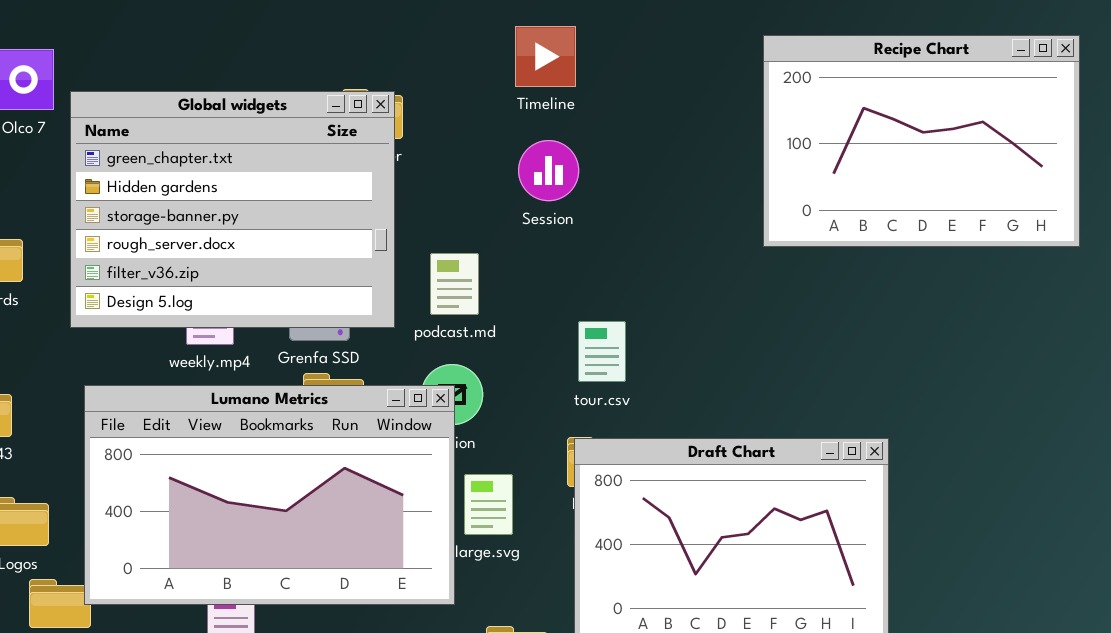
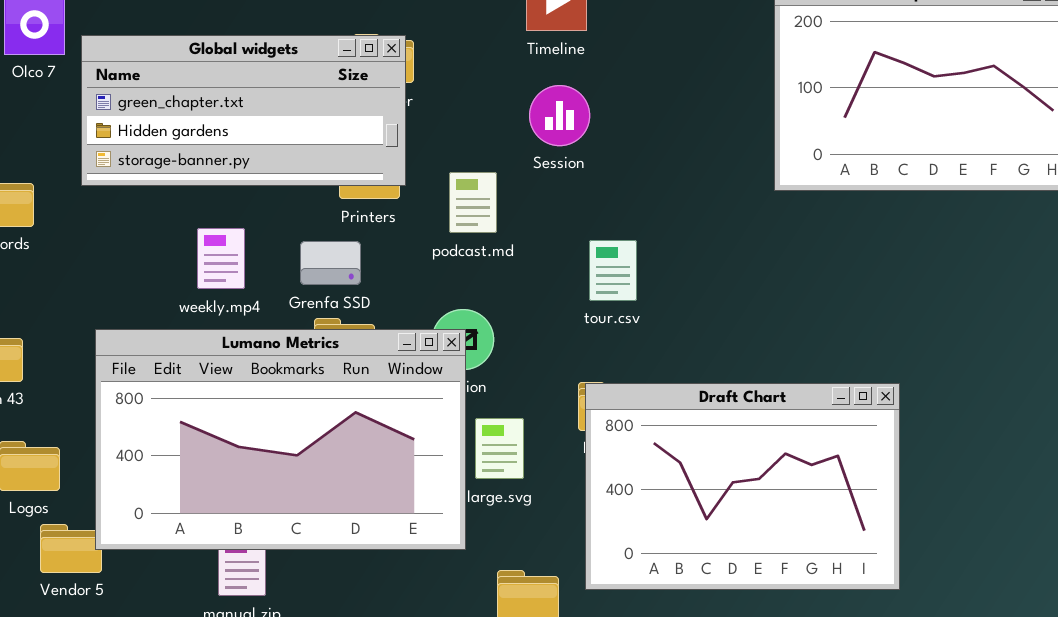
Global widgets: [70,91,395,328] -> [81,35,406,186], resized
podcast.md: [430,253,479,315] -> [449,172,497,233], moved
tour.csv: [578,321,626,382] -> [589,240,637,301], moved

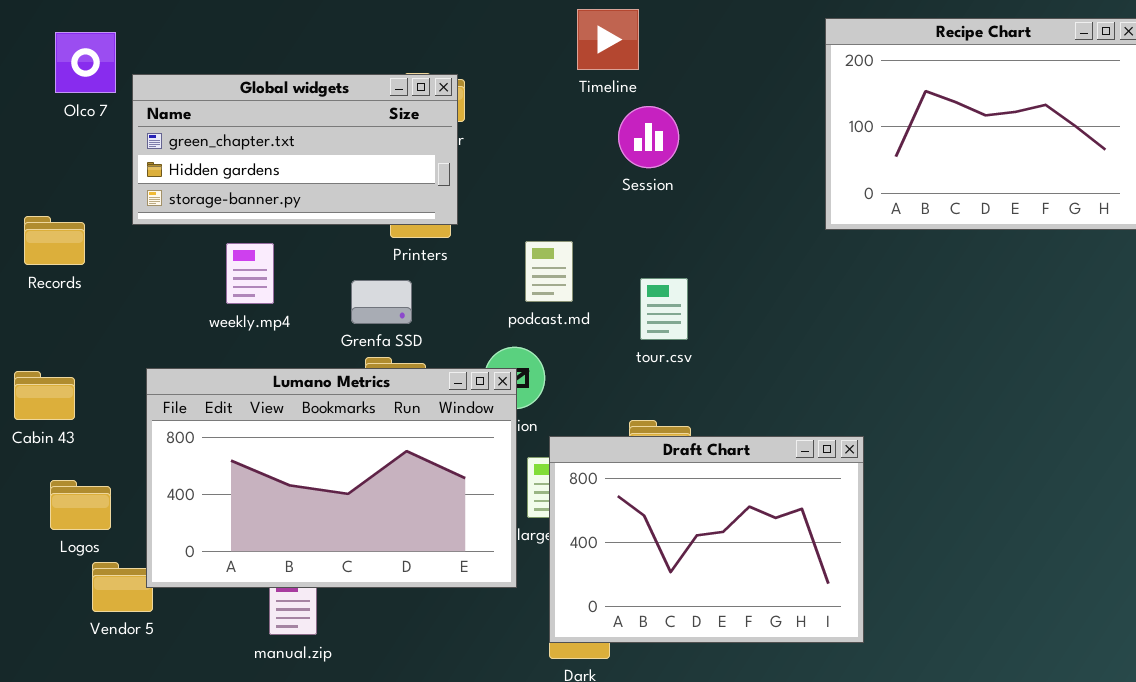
Session: [529,85,590,146] -> [618,106,679,168], moved
podcast.md: [449,172,497,233] -> [525,241,573,302], moved
weekly.mp4: [197,228,245,289] -> [226,243,274,304], moved
Draft Chart: [585,383,900,590] -> [549,436,864,643], moved

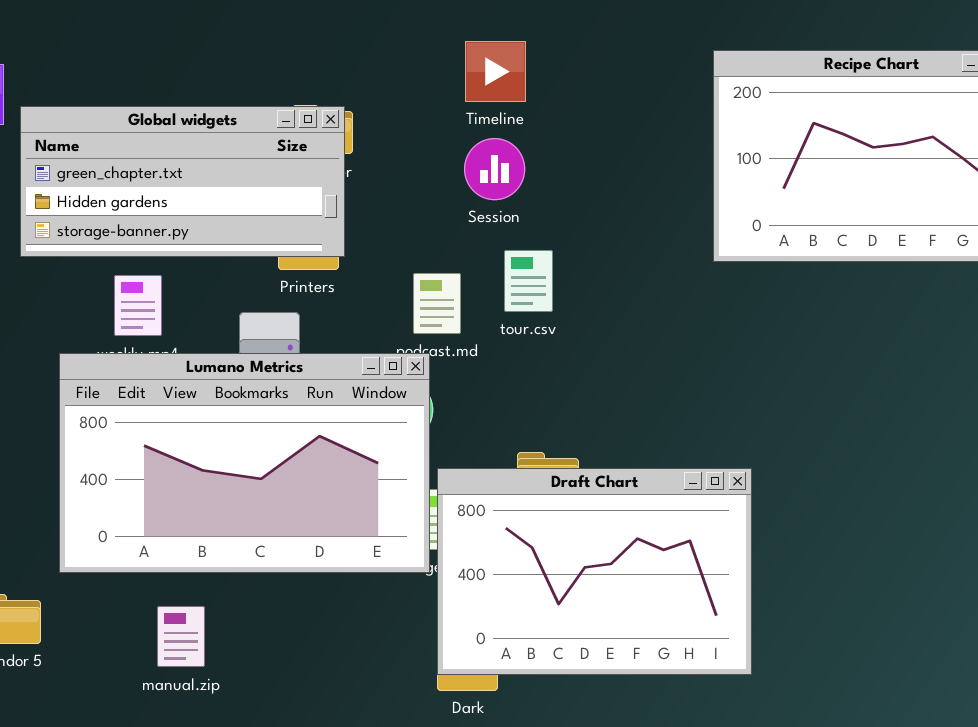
Session: [618,106,679,168] -> [464,138,525,200], moved
tour.csv: [640,278,688,340] -> [504,250,553,312], moved
Lumano Metrics: [146,368,517,588] -> [59,353,430,573], moved

